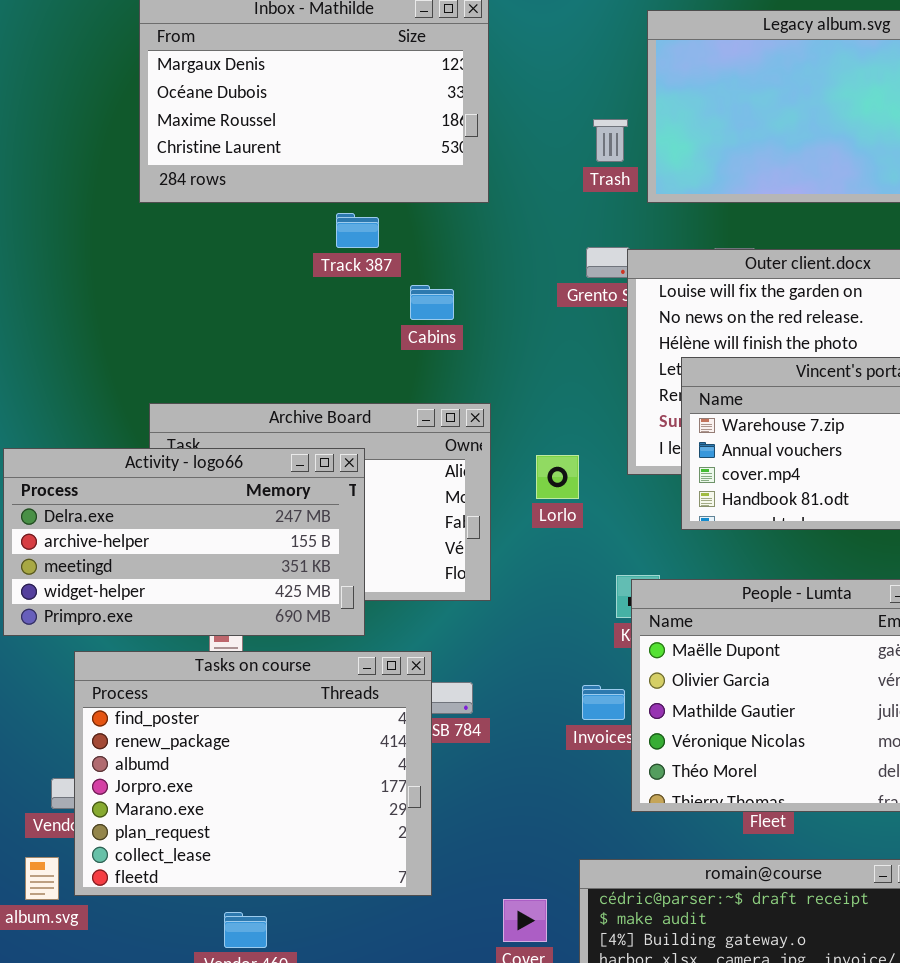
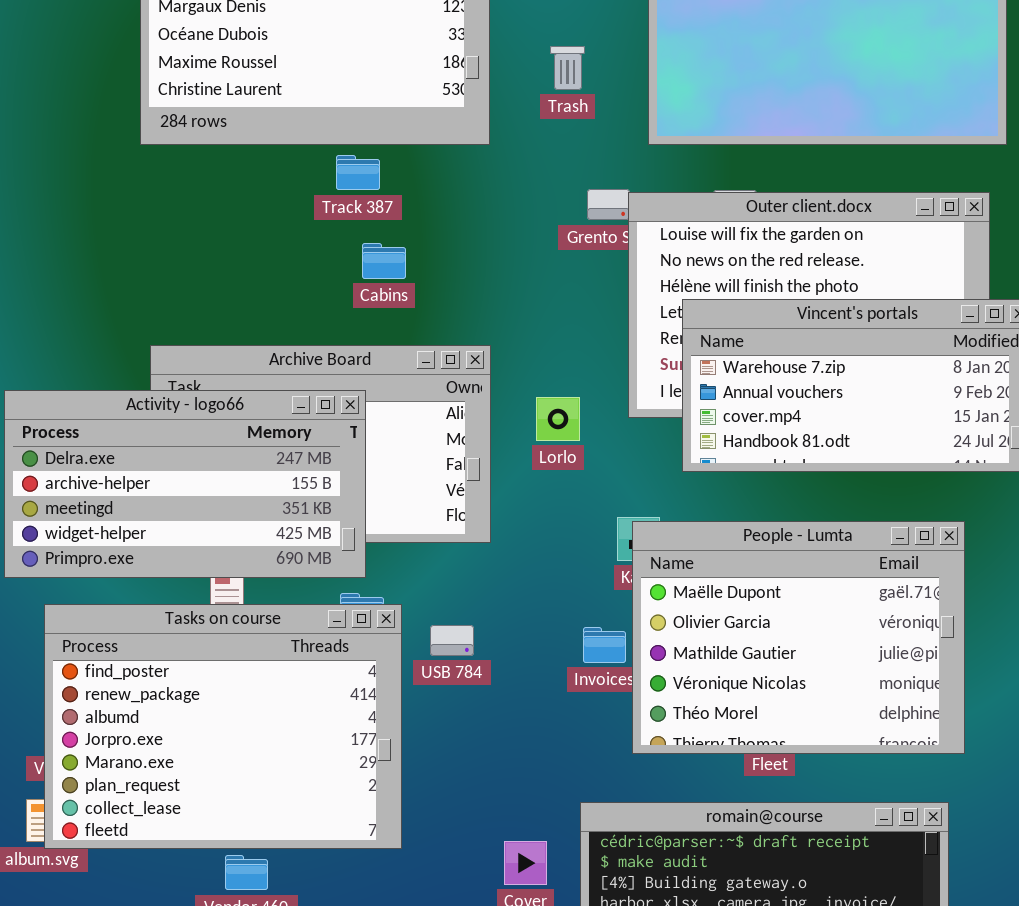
Trash: [593,119,628,162] -> [550,46,585,90], moved
Cabins: [410,285,454,320] -> [362,243,406,279], moved
Tasks on course: [74,651,432,896] -> [44,604,402,849], moved

